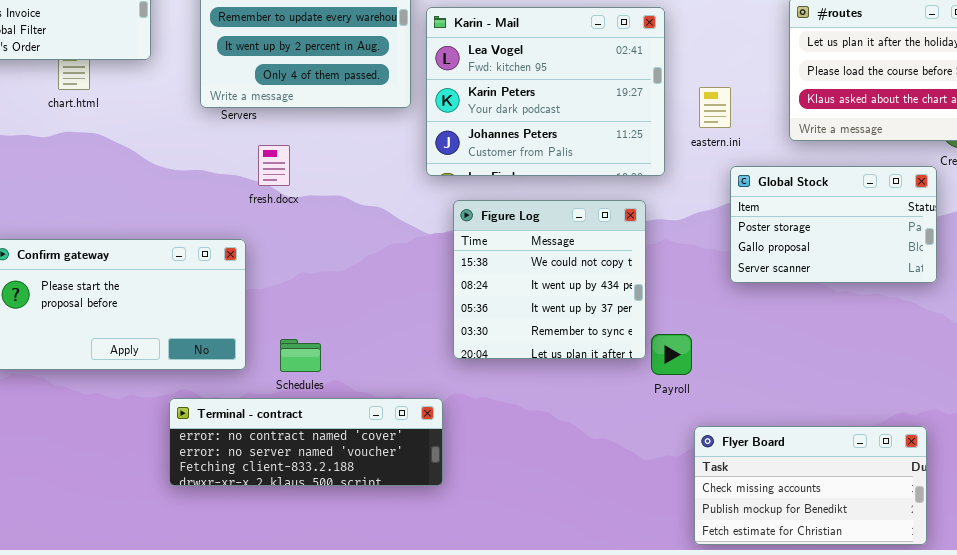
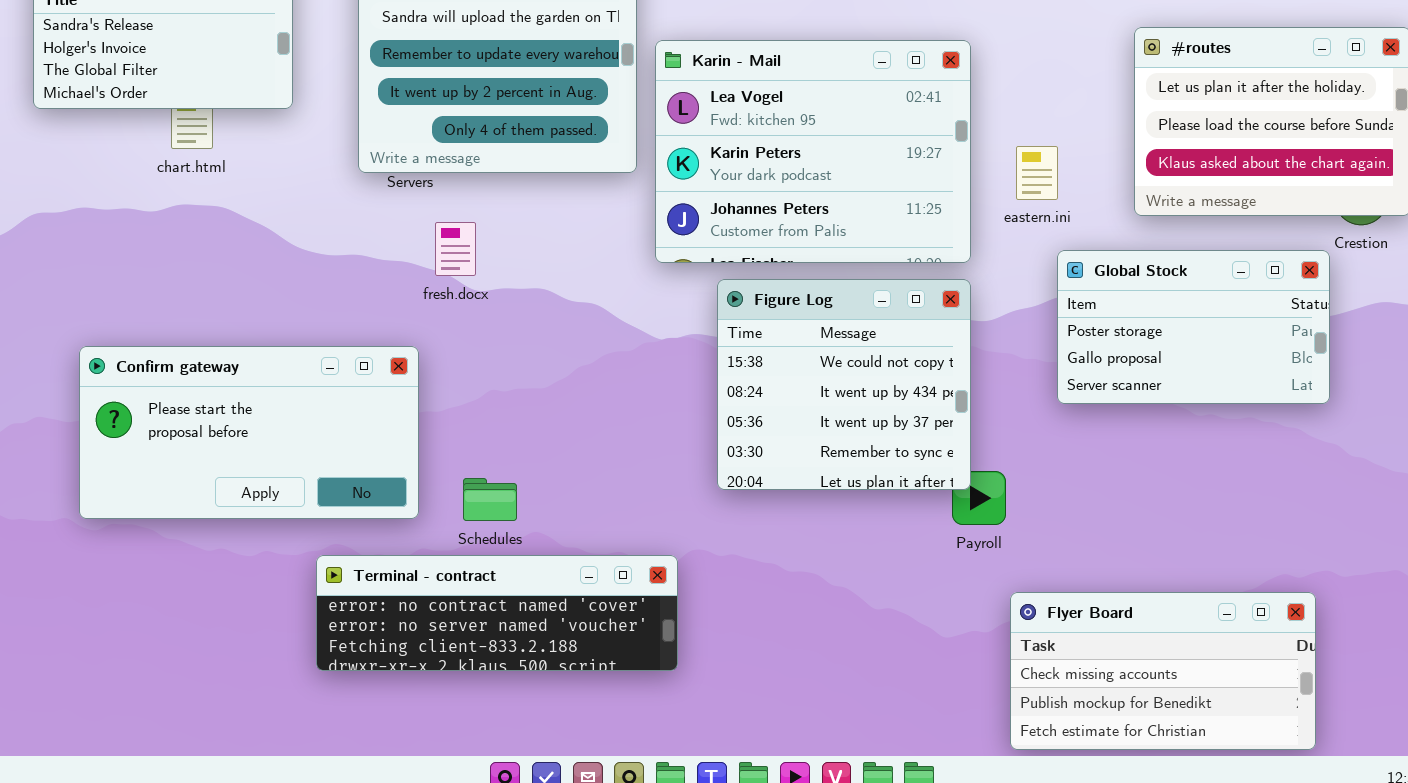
Figure Log: [453,200,646,359] -> [717,279,971,490], moved

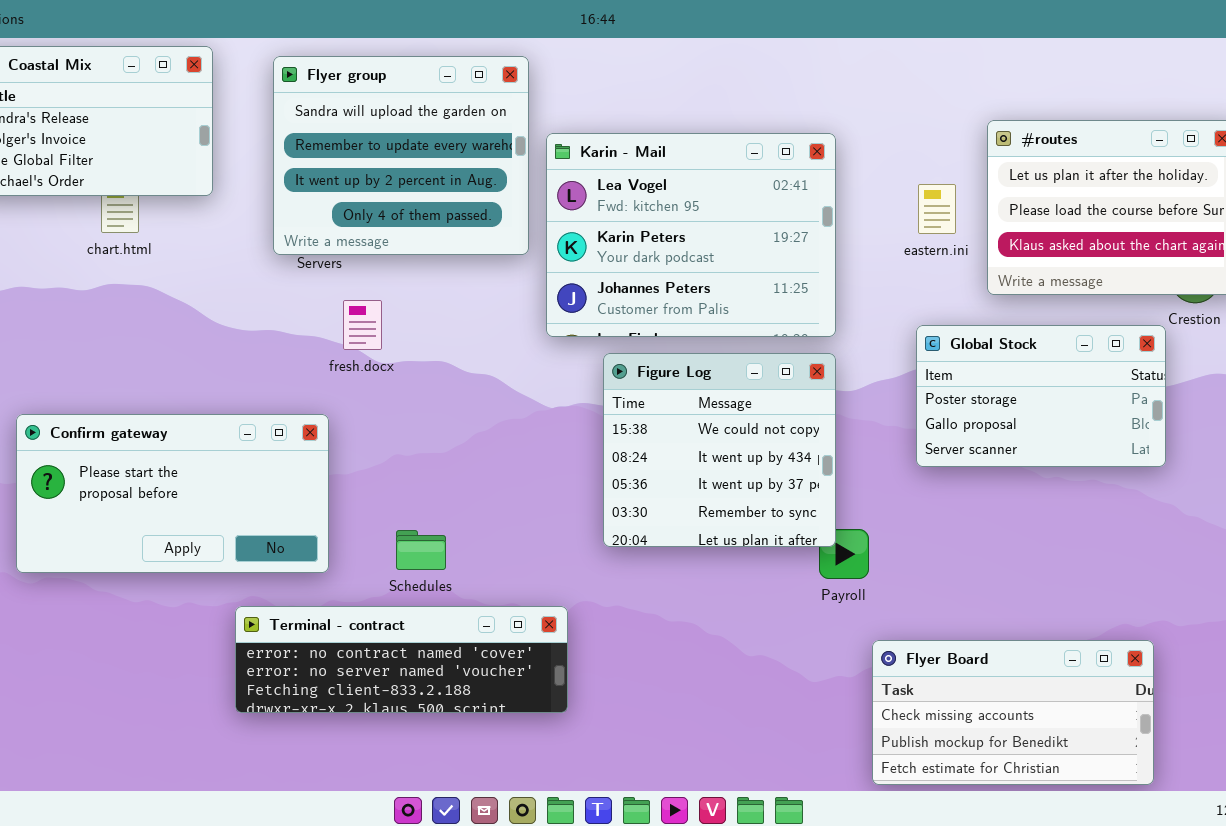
eastern.ini: [1016,146,1058,200] -> [918,184,956,234], moved
Schedules: [463,478,517,521] -> [396,530,446,570], moved

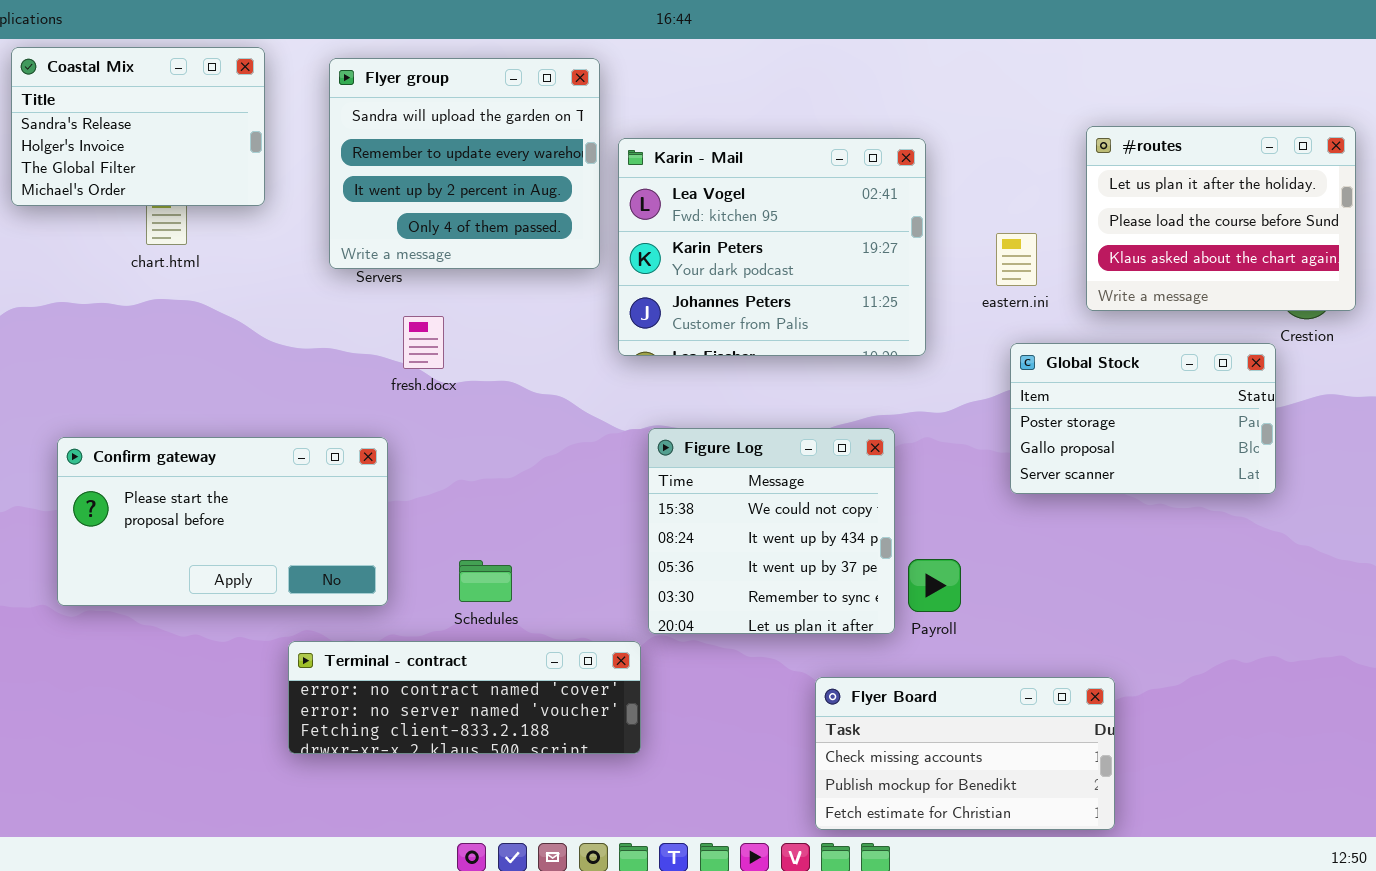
eastern.ini: [918,184,956,234] -> [996,233,1037,286], moved
Figure Log: [603,353,836,547] -> [648,428,895,634], moved
Flyer Board: [872,640,1154,785] -> [815,677,1115,830], moved

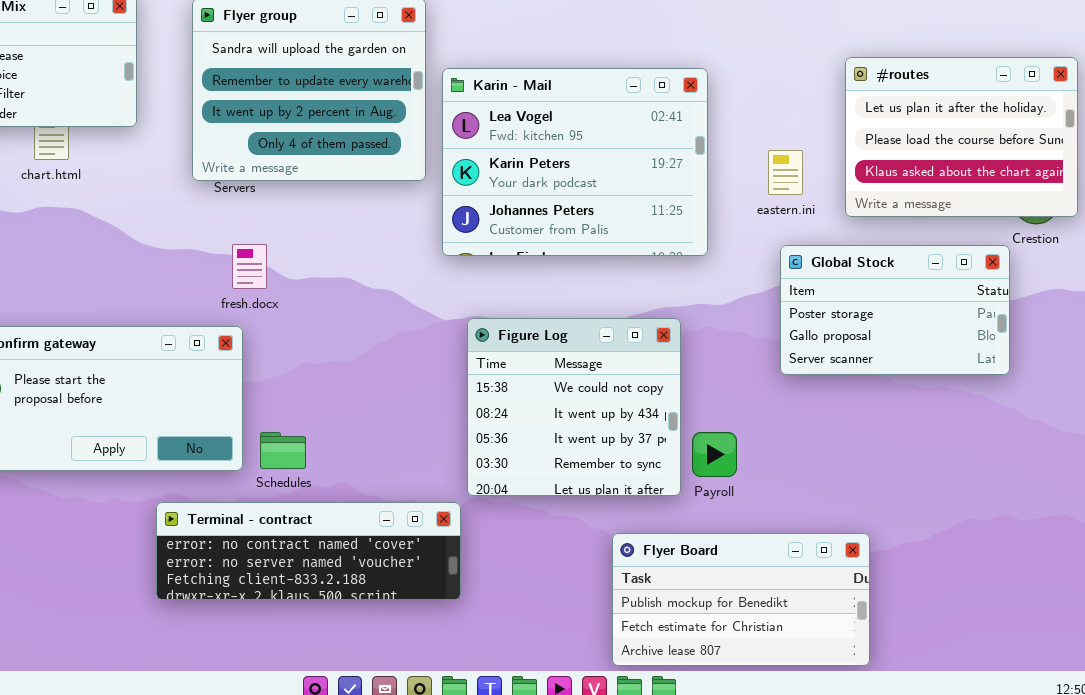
fresh.docx: [403,316,444,369] -> [232,244,267,289], moved
Schedules: [459,560,512,602] -> [260,432,306,469], moved
Flyer Board: [815,677,1115,830] -> [612,533,870,666], scrolled down 1 row

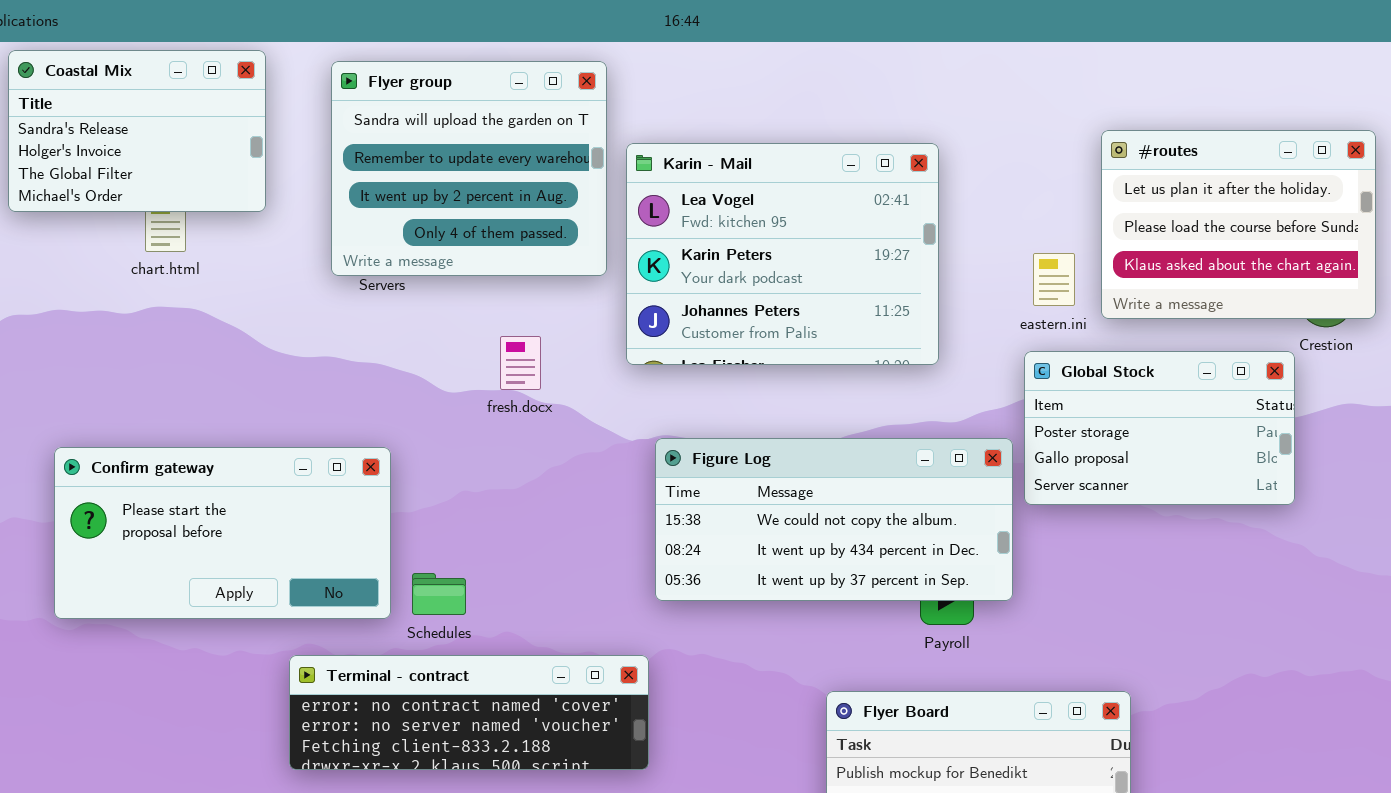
eastern.ini: [768,150,803,195] -> [1033,253,1075,306], moved
fresh.docx: [232,244,267,289] -> [500,336,541,390], moved
Figure Log: [467,318,681,496] -> [655,438,1013,601], resized

